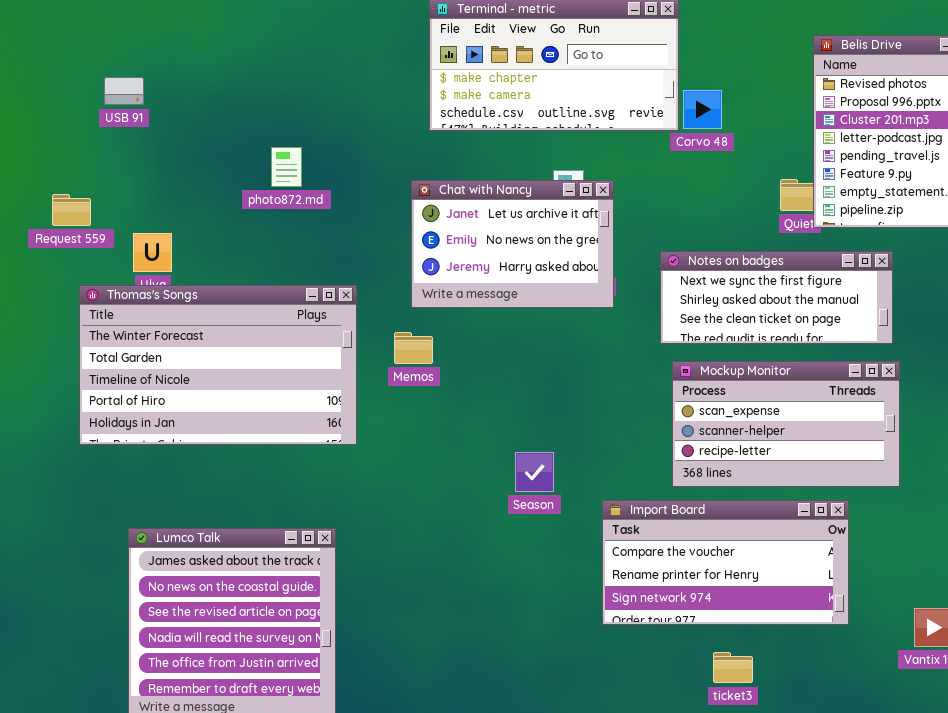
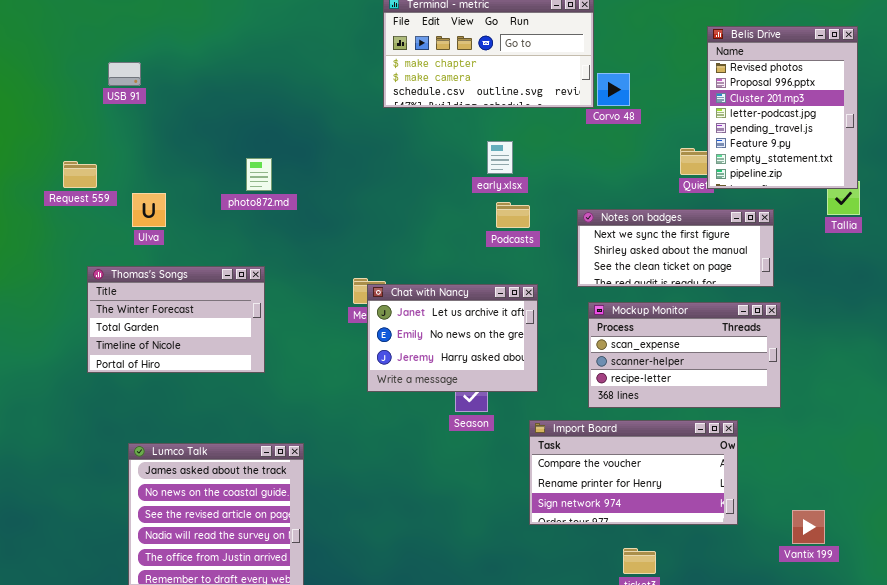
photo872.md: [271,147,302,187] -> [246,158,272,191], moved
Chat with Nancy: [411,180,614,308] -> [367,284,538,392], moved
Thomas's Songs: [79,285,357,445] -> [87,266,265,373], resized

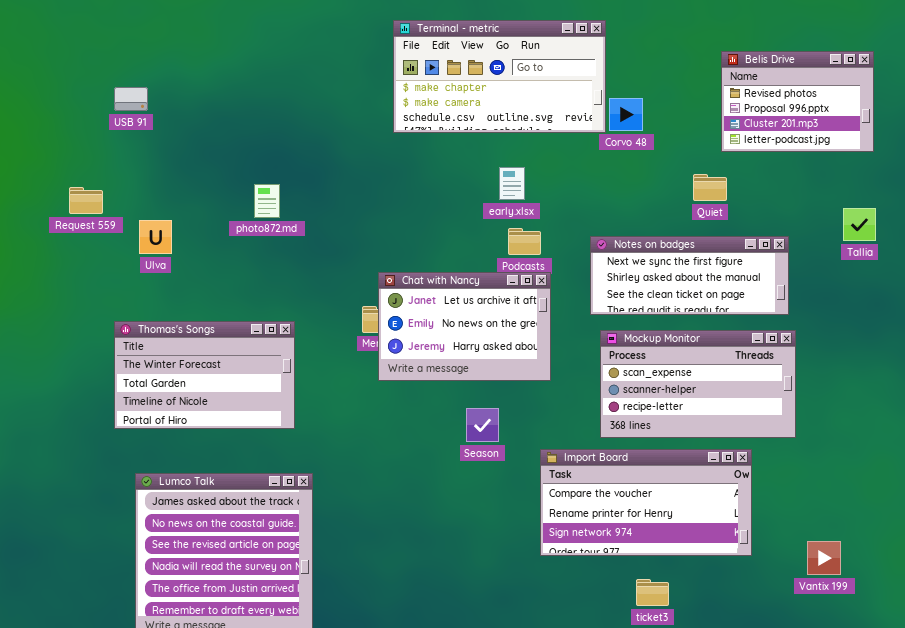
Belis Drive: [707,26,858,189] -> [721,51,874,152], resized
Thomas's Songs: [87,266,265,373] -> [114,321,295,429], moved
Chat with Nancy: [367,284,538,392] -> [378,272,551,381], moved

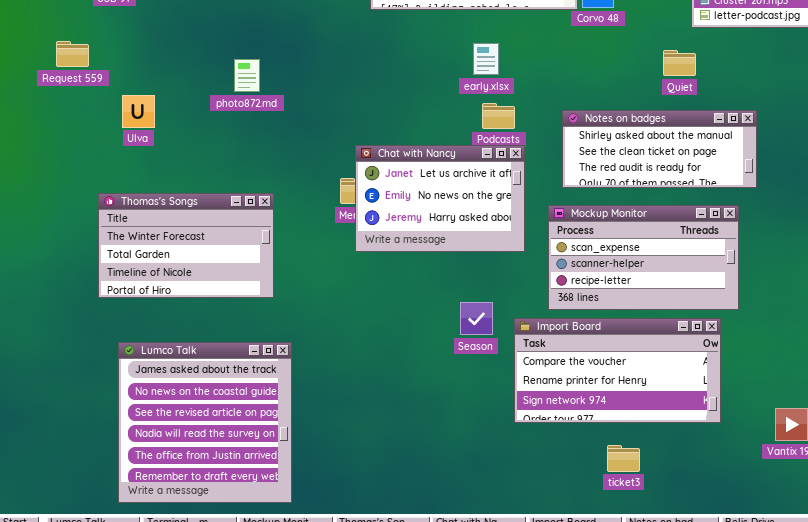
Request 559: [69,187,103,214] -> [56,41,89,67], moved
Notes on badges: [590,236,789,315] -> [562,110,757,188], scrolled down 1 row
Mockup Monitor: [600,330,796,438] -> [548,205,739,310], moved
Season: [466,408,499,442] -> [460,302,493,335], moved

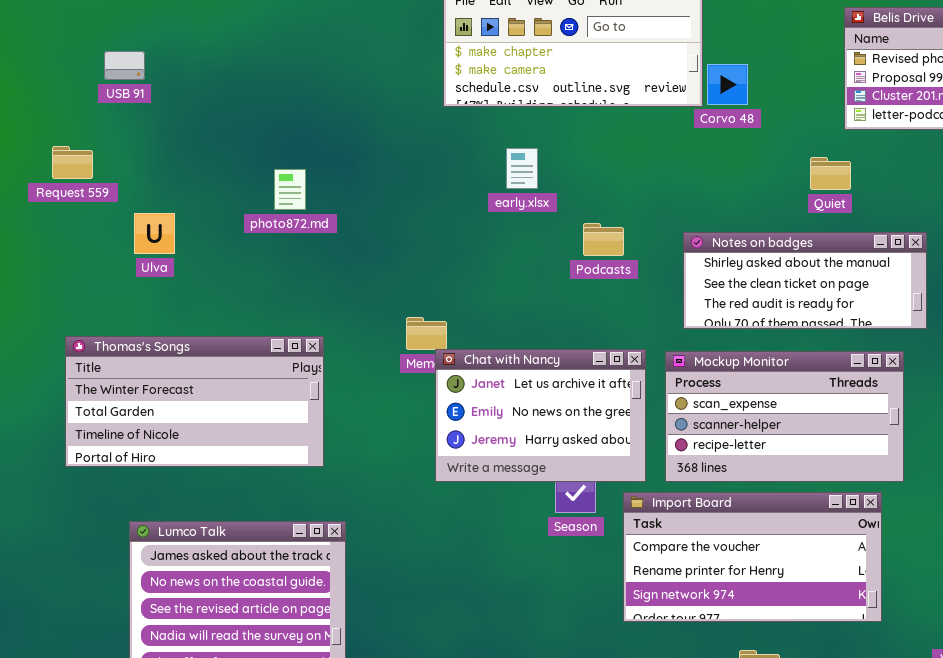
early.xlsx: [473,43,499,75] -> [506,148,538,189], moved
Chat with Nancy: [355,145,525,252] -> [435,349,646,482], moved
Thomas's Songs: [98,193,274,298] -> [65,336,324,467], resized

